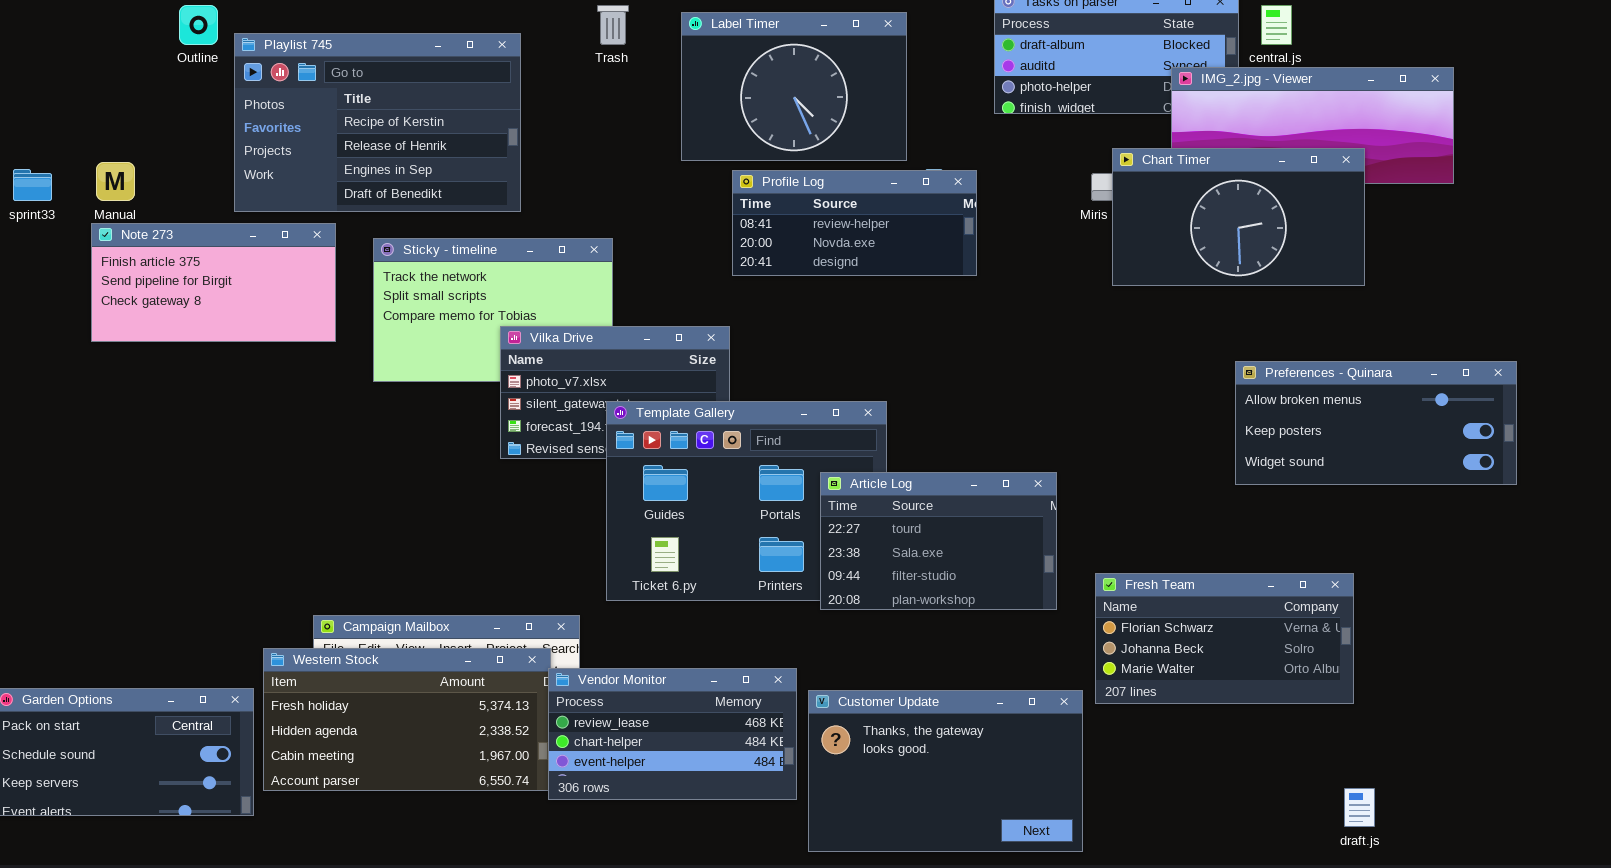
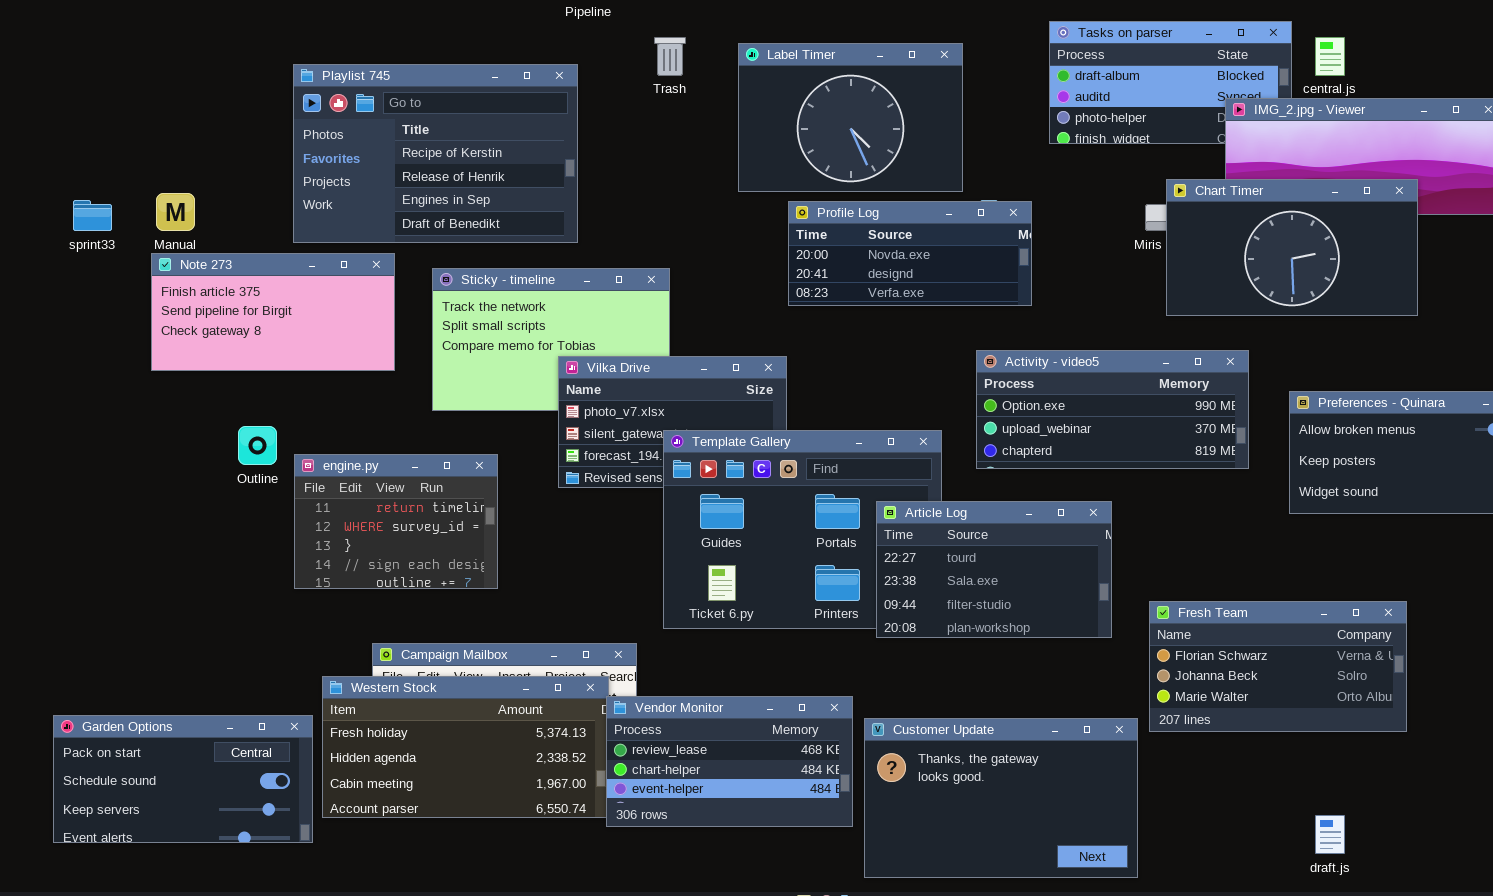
Outline: [179,5,218,45] -> [238,426,277,465], moved
Profile Log: [732,170,977,276] -> [788,201,1032,306], scrolled down 1 row
Activity - video5: none -> [976,350,1249,469], opened
engine.py: none -> [294,454,498,589], opened
draft.js: [1344,788,1375,827] -> [1315,815,1345,854], moved

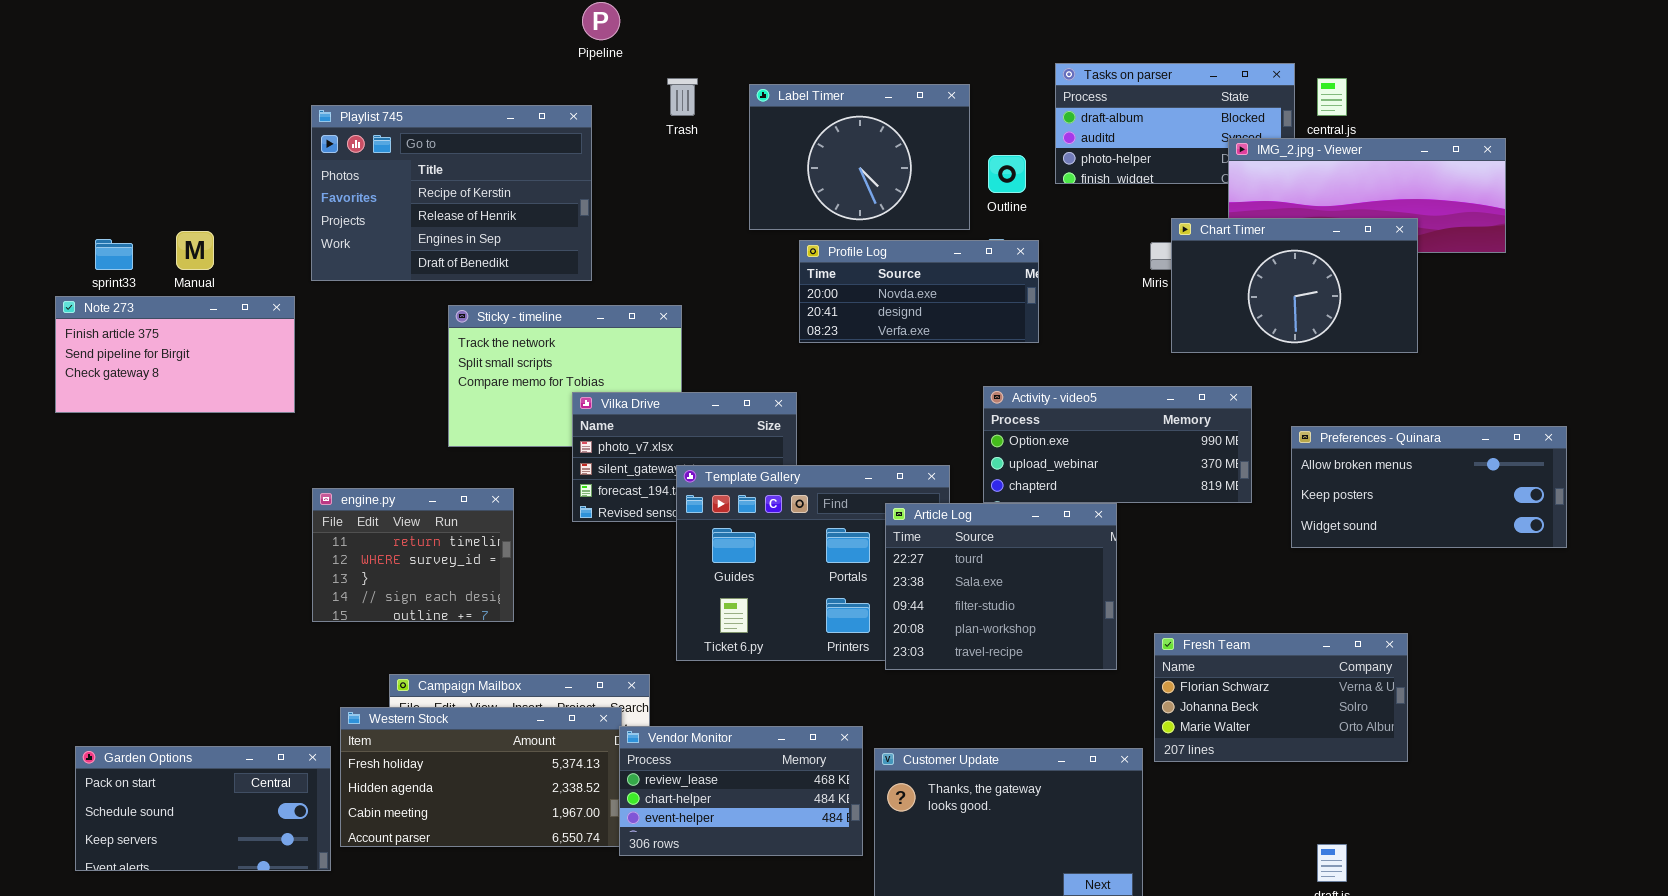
Note 273: [151,253,395,371] -> [55,296,295,413], moved
Outline: [238,426,277,465] -> [988,155,1026,193], moved
Article Log: [876,501,1112,638] -> [885,503,1117,670], resized

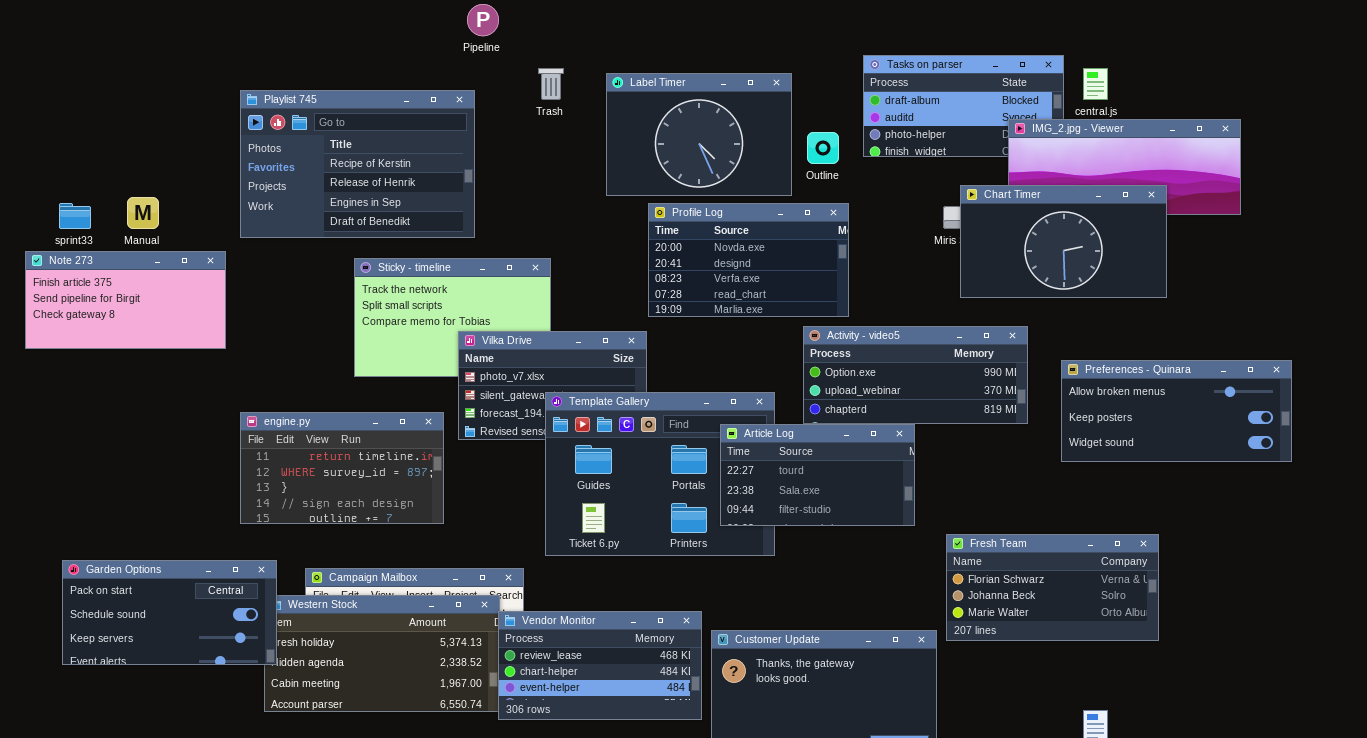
Profile Log: [799,240,1039,343] -> [648,203,849,317], resized
engine.py: [312,488,514,622] -> [240,412,444,524], resized
Article Log: [885,503,1117,670] -> [720,424,915,526], resized
Garden Options: [75,746,331,871] -> [62,560,277,665], moved

